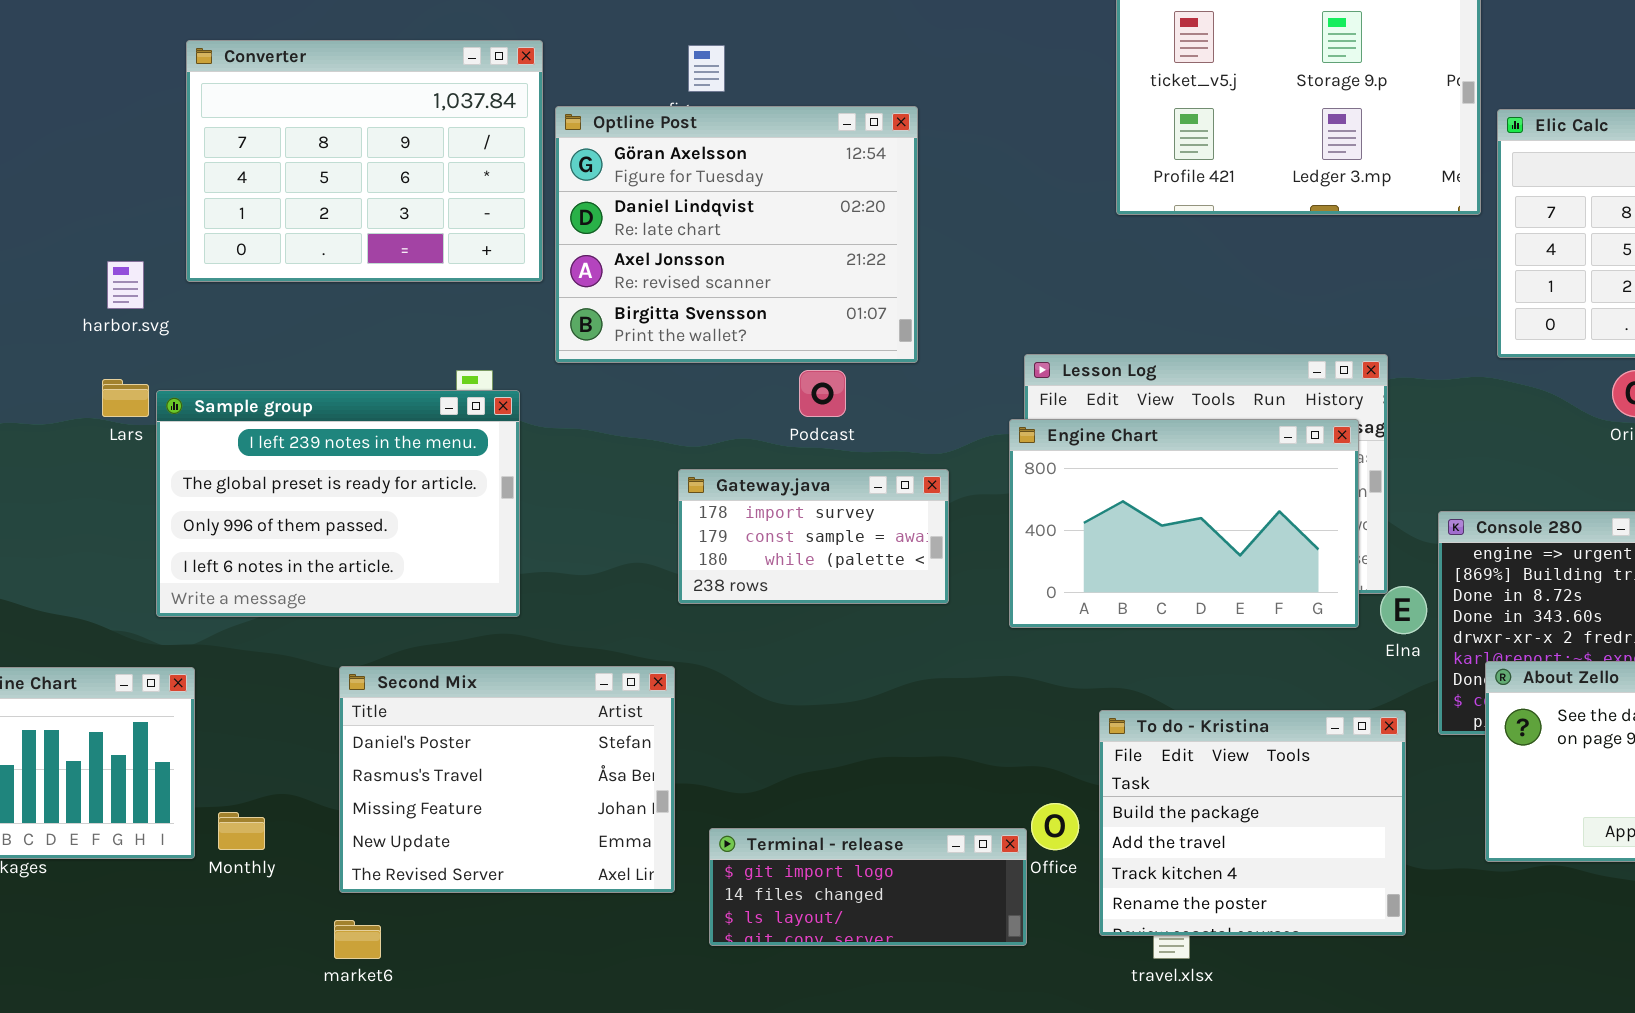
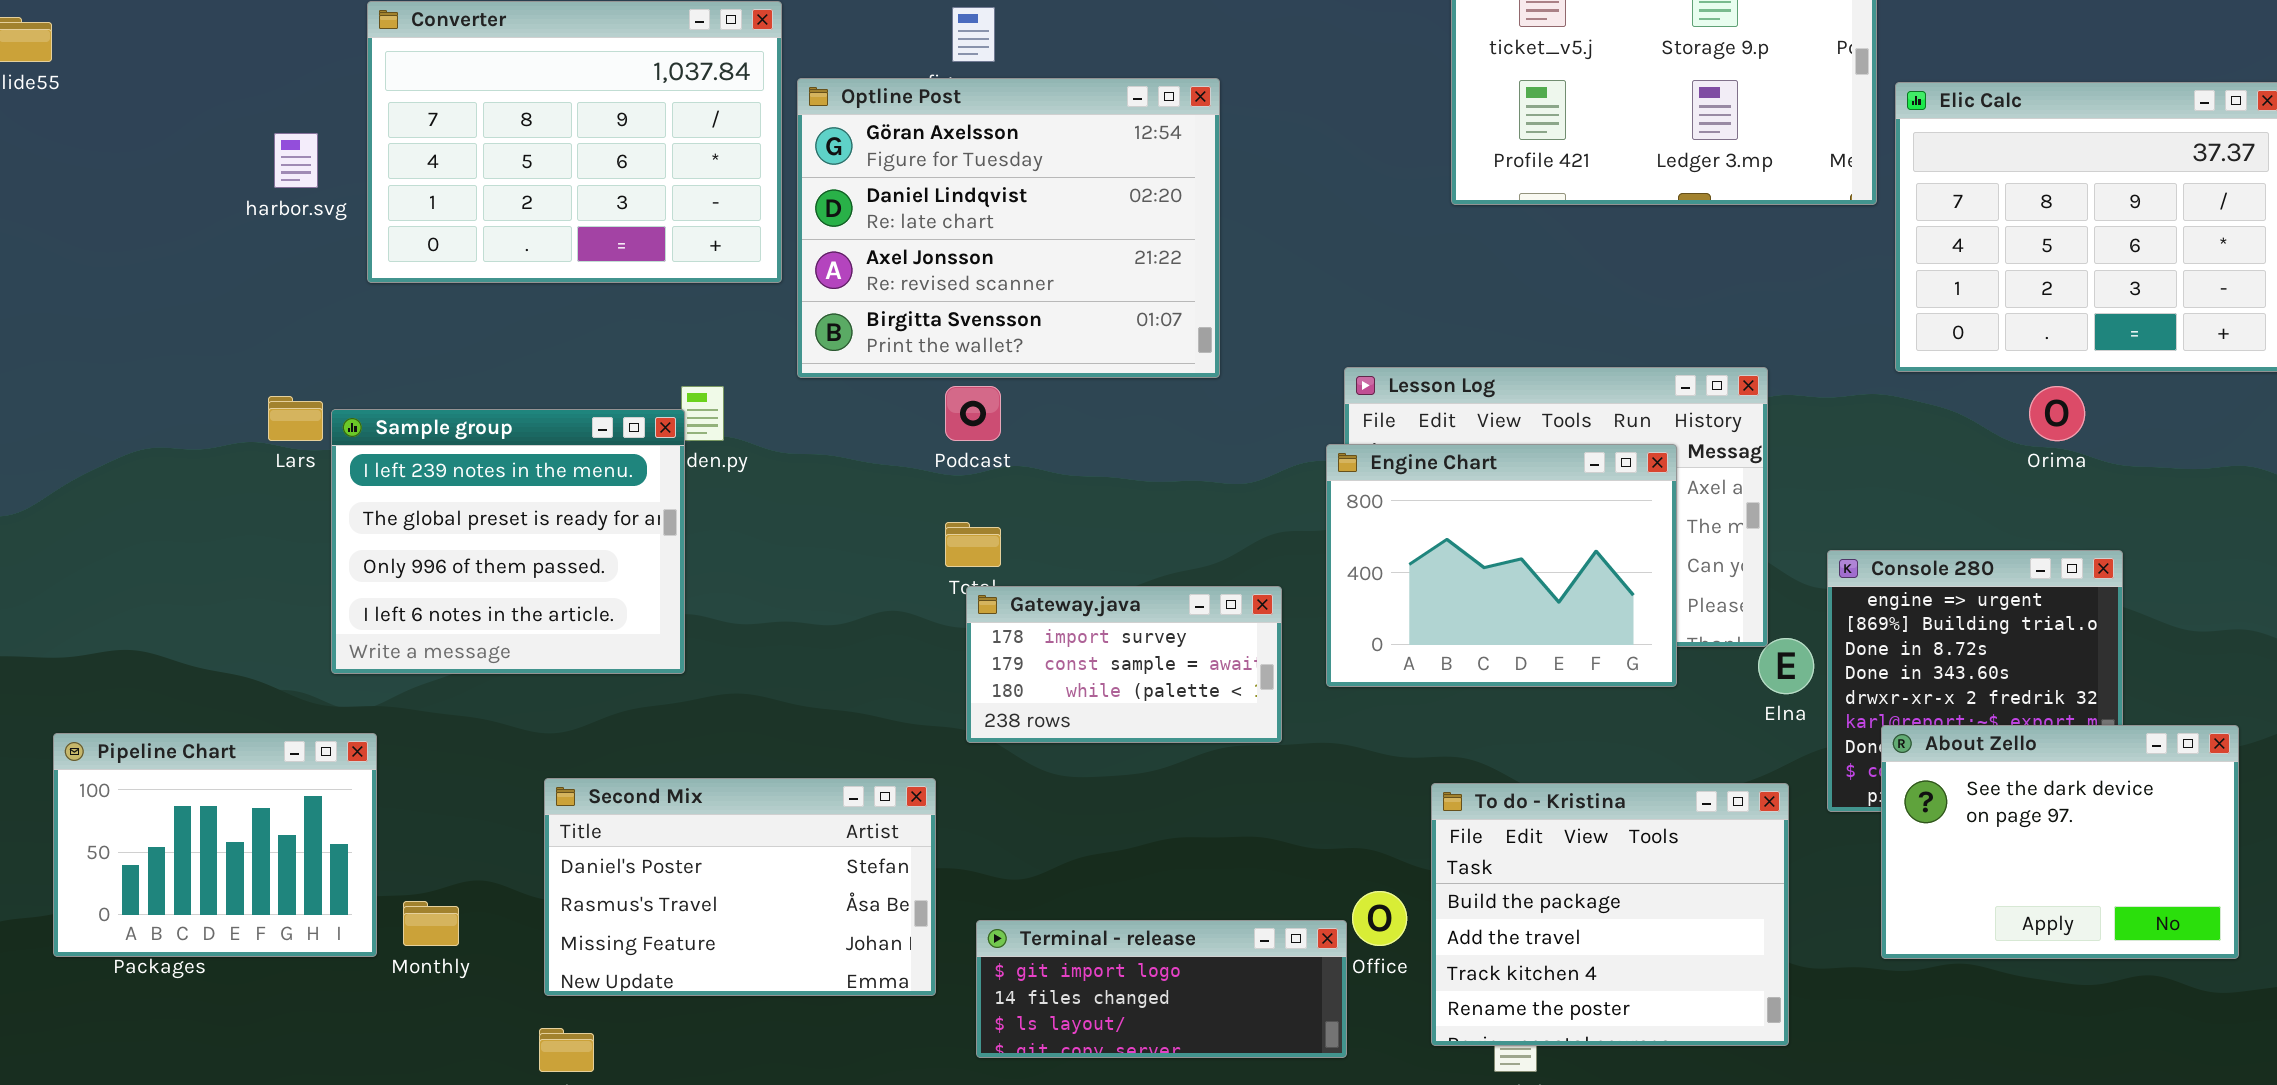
harbor.svg: [107,261,144,309] -> [274,133,318,188], moved
Podcast: [799,370,846,417] -> [945,386,1001,441], moved
Sample group: [156,390,520,617] -> [331,409,685,674], resized
Engine Chart: [1009,419,1359,628] -> [1326,444,1677,687], resized
Gateway.java: [678,469,949,604] -> [966,586,1282,743], moved
Second Mix: [339,666,675,893] -> [544,778,936,996], resized

